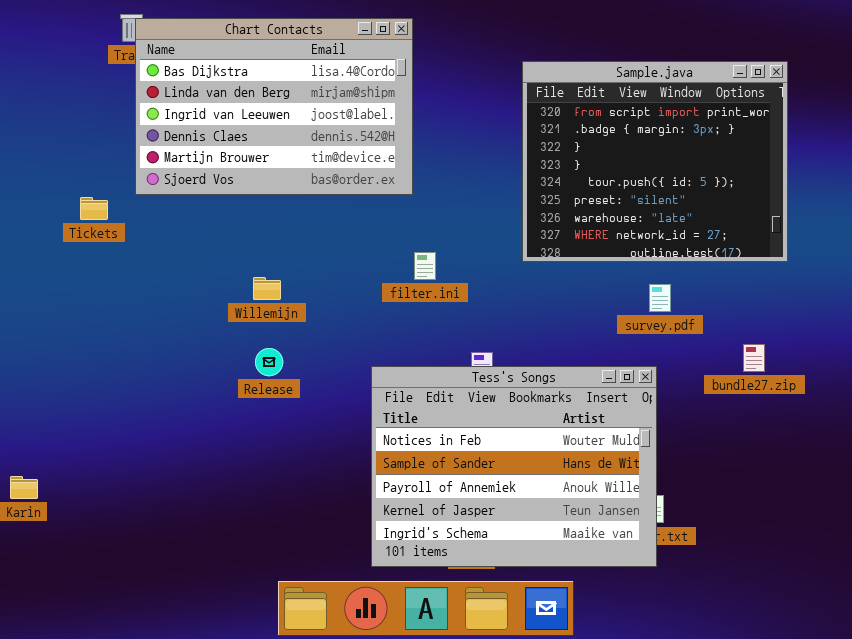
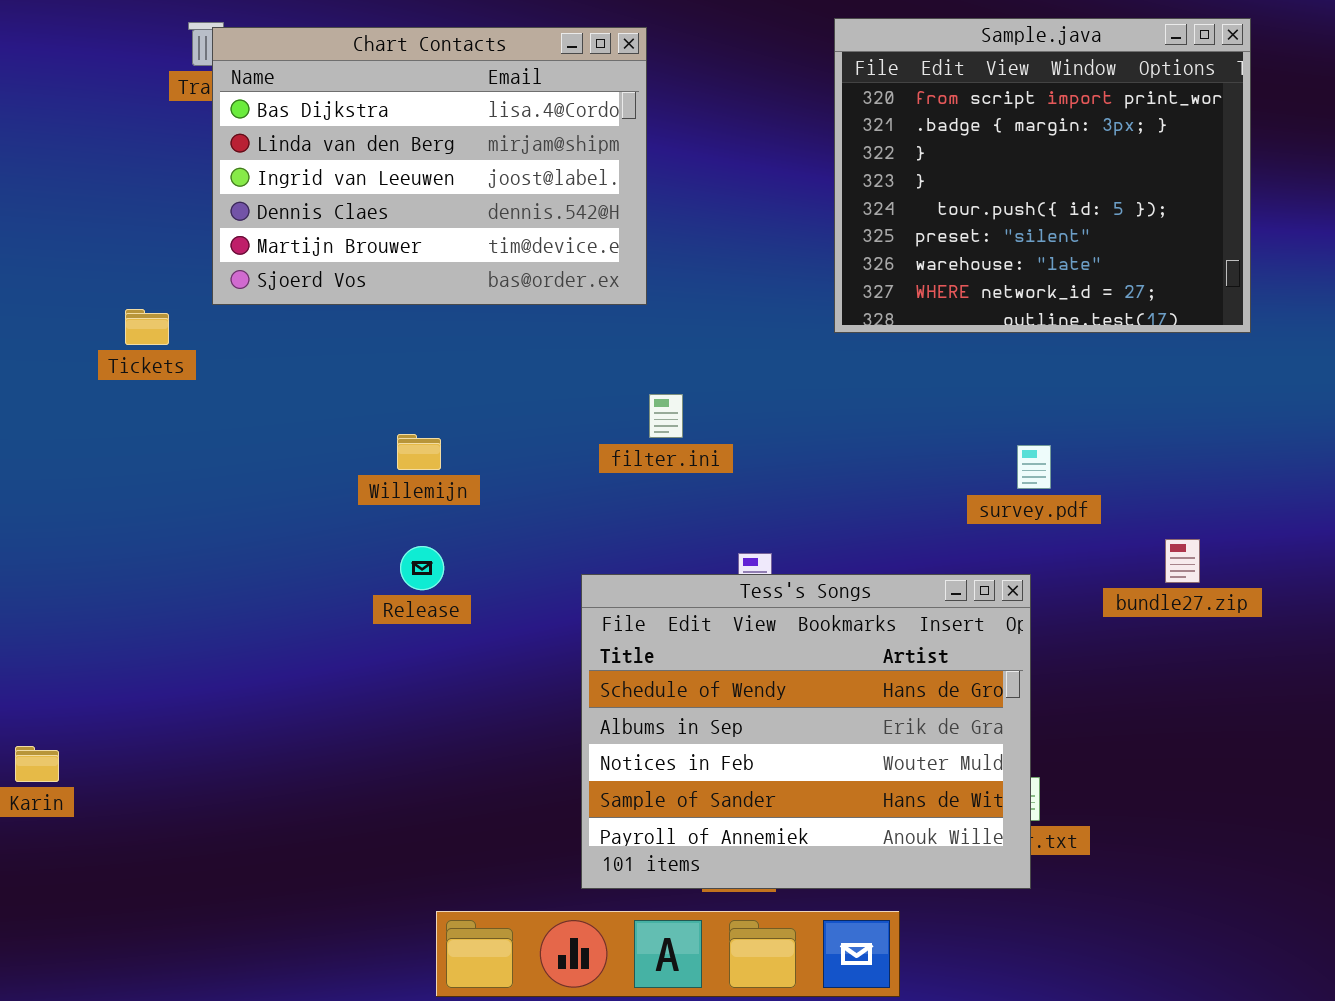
Sample.java: [522,61,788,262] -> [834,18,1251,333], moved
Tess's Songs: [371,366,657,567] -> [581,574,1031,889], scrolled up 2 rows

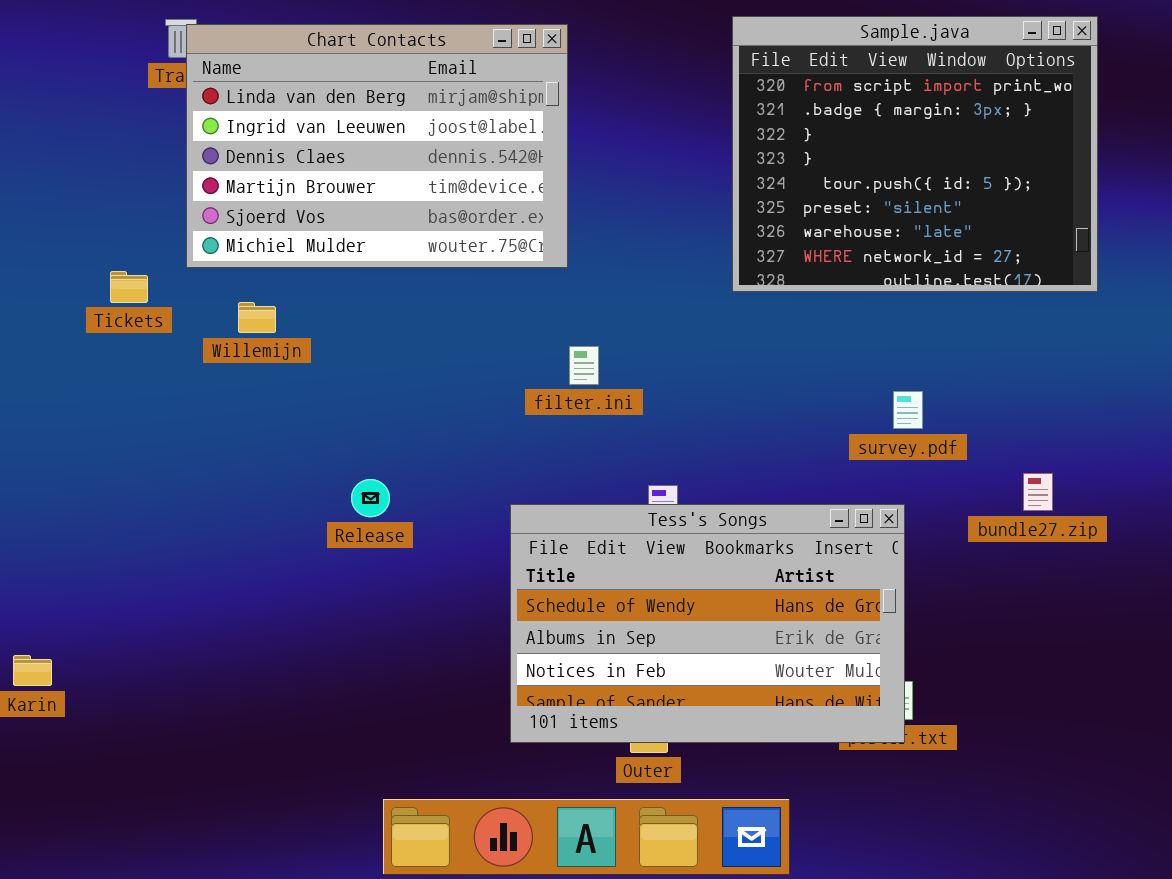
Chart Contacts: [212,27,647,305] -> [186,24,568,268], scrolled down 1 row
Willemijn: [397,434,441,470] -> [238,302,276,333], moved
Tess's Songs: [581,574,1031,889] -> [510,504,905,743], resized

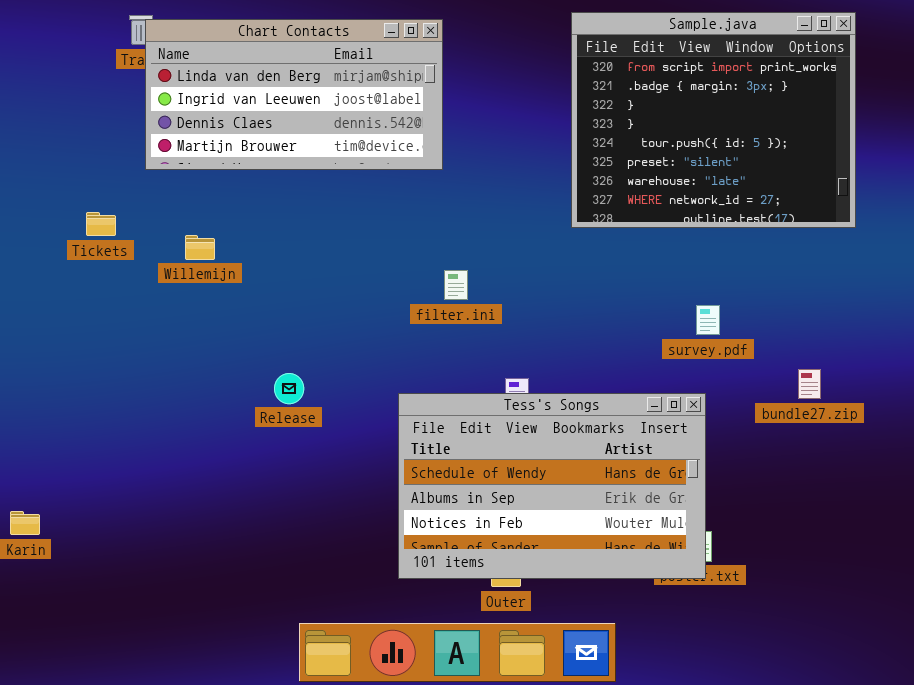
Chart Contacts: [186,24,568,268] -> [145,19,443,170], resized

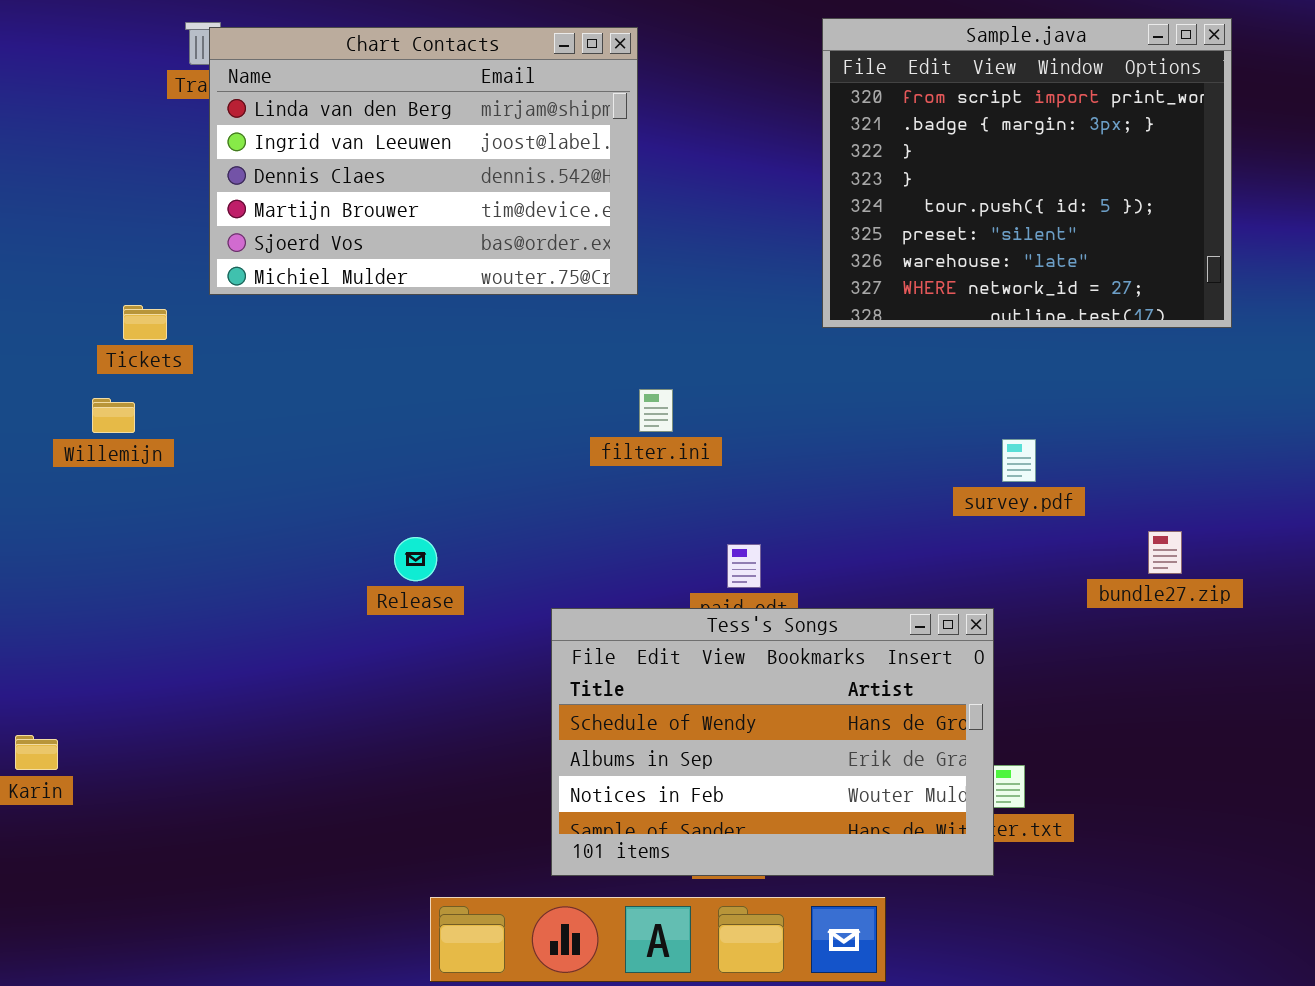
Chart Contacts: [145,19,443,170] -> [209,27,638,295], resized
Willemijn: [185,235,215,260] -> [92,398,135,433], moved
Tess's Songs: [398,393,706,579] -> [551,608,994,876], moved

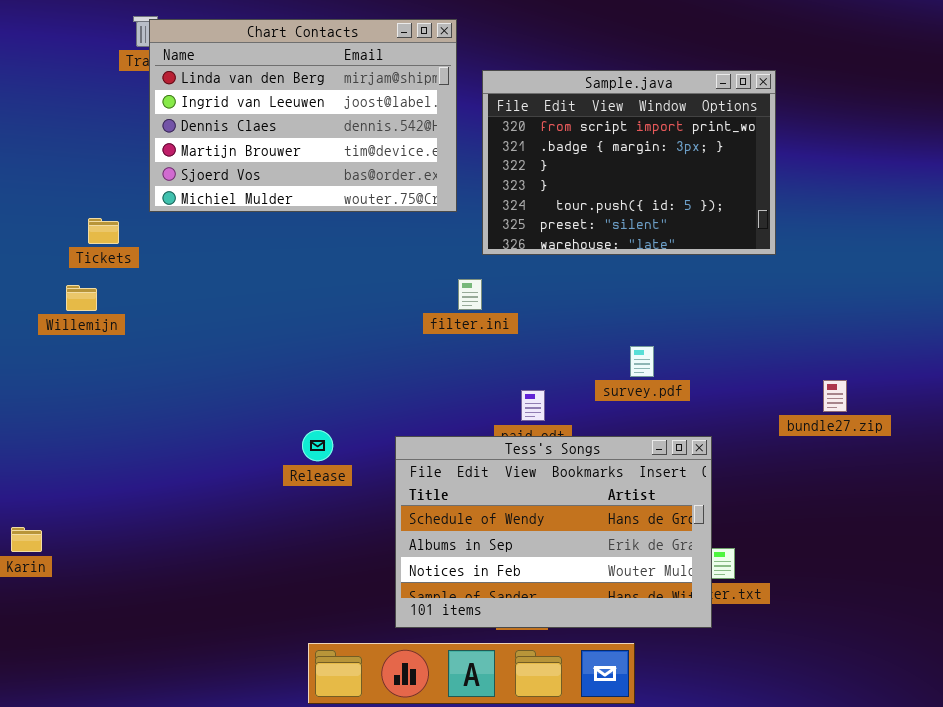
Sample.java: [822,18,1232,328] -> [482,70,776,255], moved, resized
survey.pdf: [1002,439,1036,482] -> [630,346,654,377], moved
Release: [394,537,437,581] -> [302,430,333,461], moved

